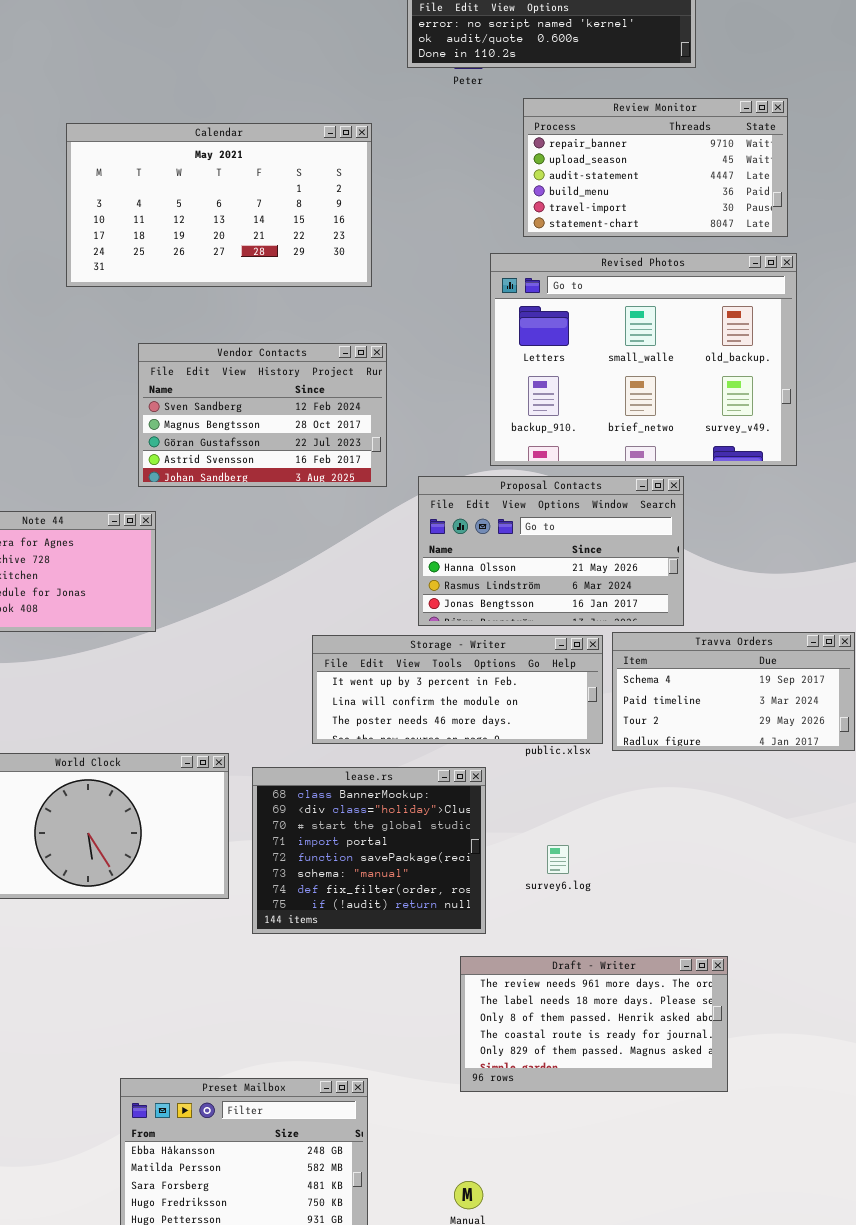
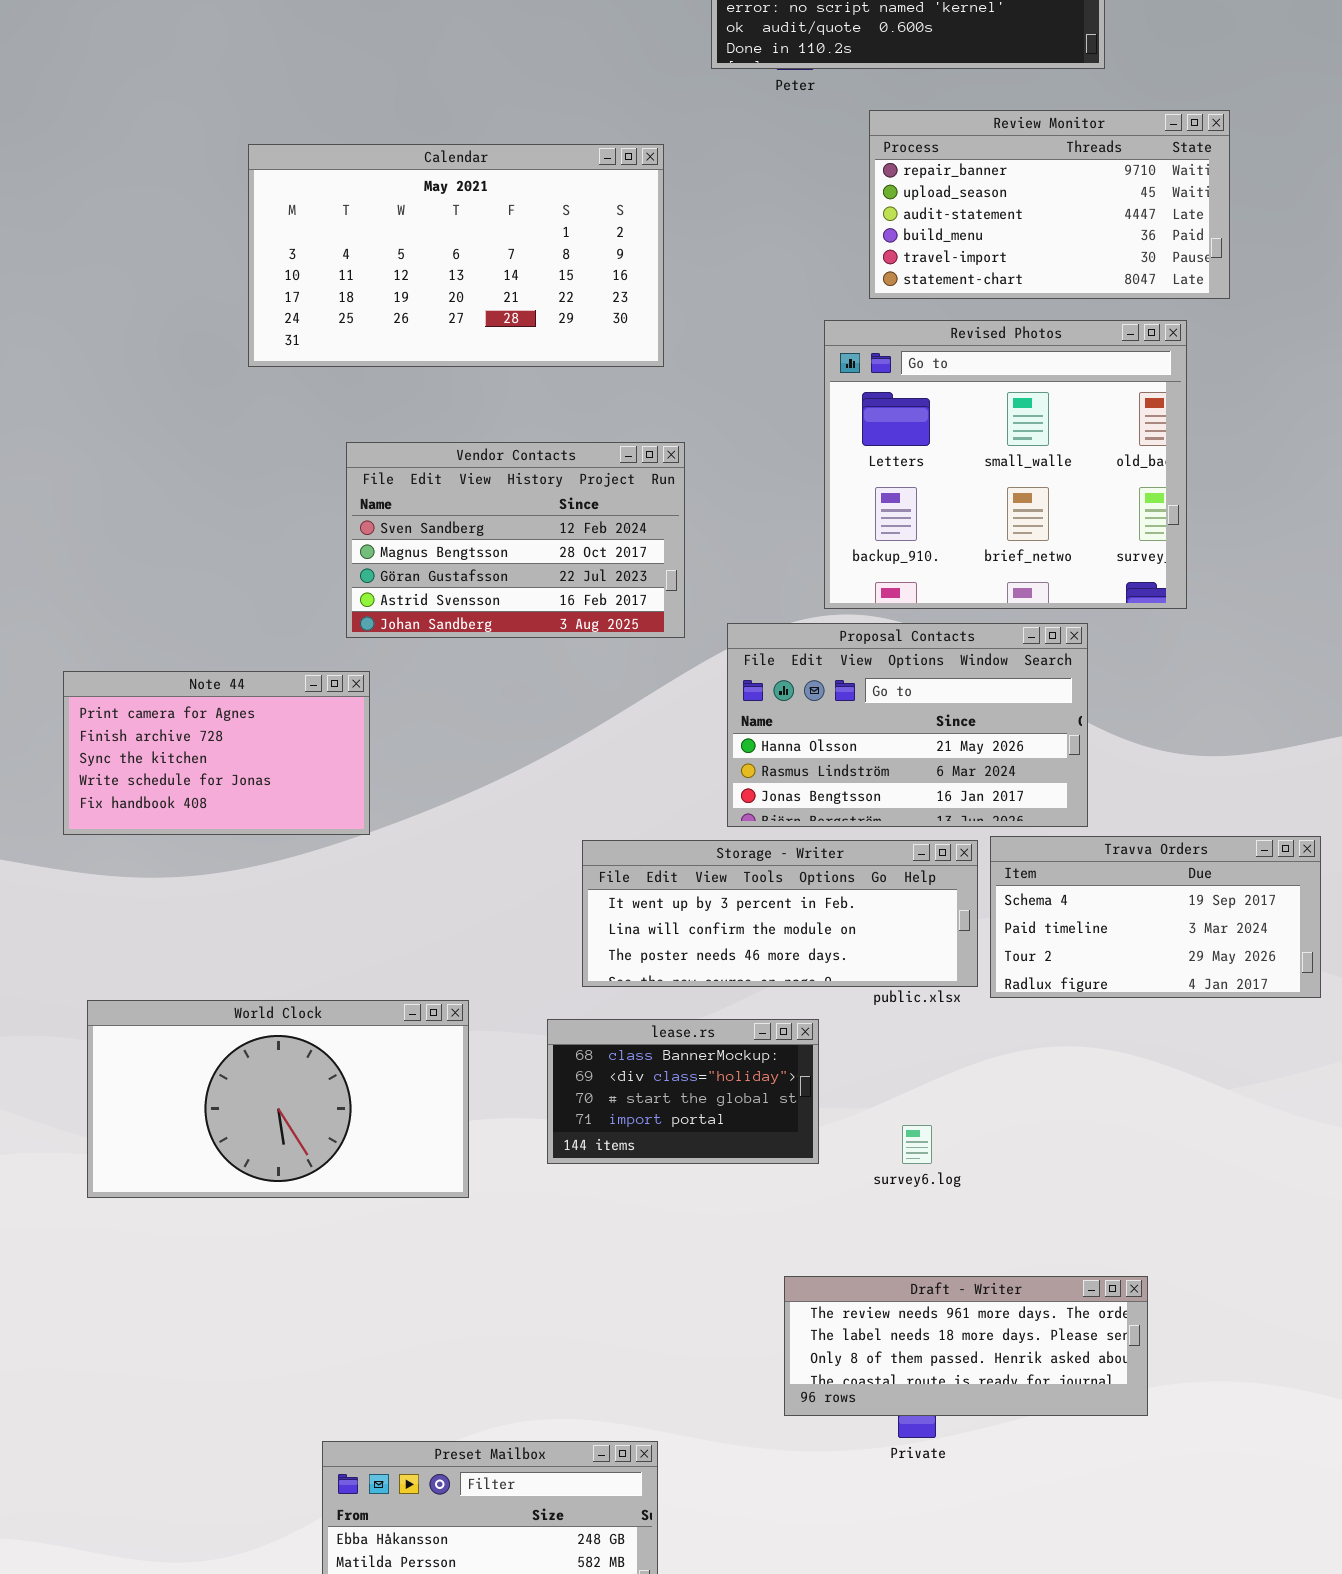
Revised Photos: [490,253,797,466] -> [824,320,1187,609], resized
lease.rs: [252,767,486,934] -> [547,1019,819,1164], resized
Draft - Writer: [460,956,728,1092] -> [784,1276,1148,1416], resized

